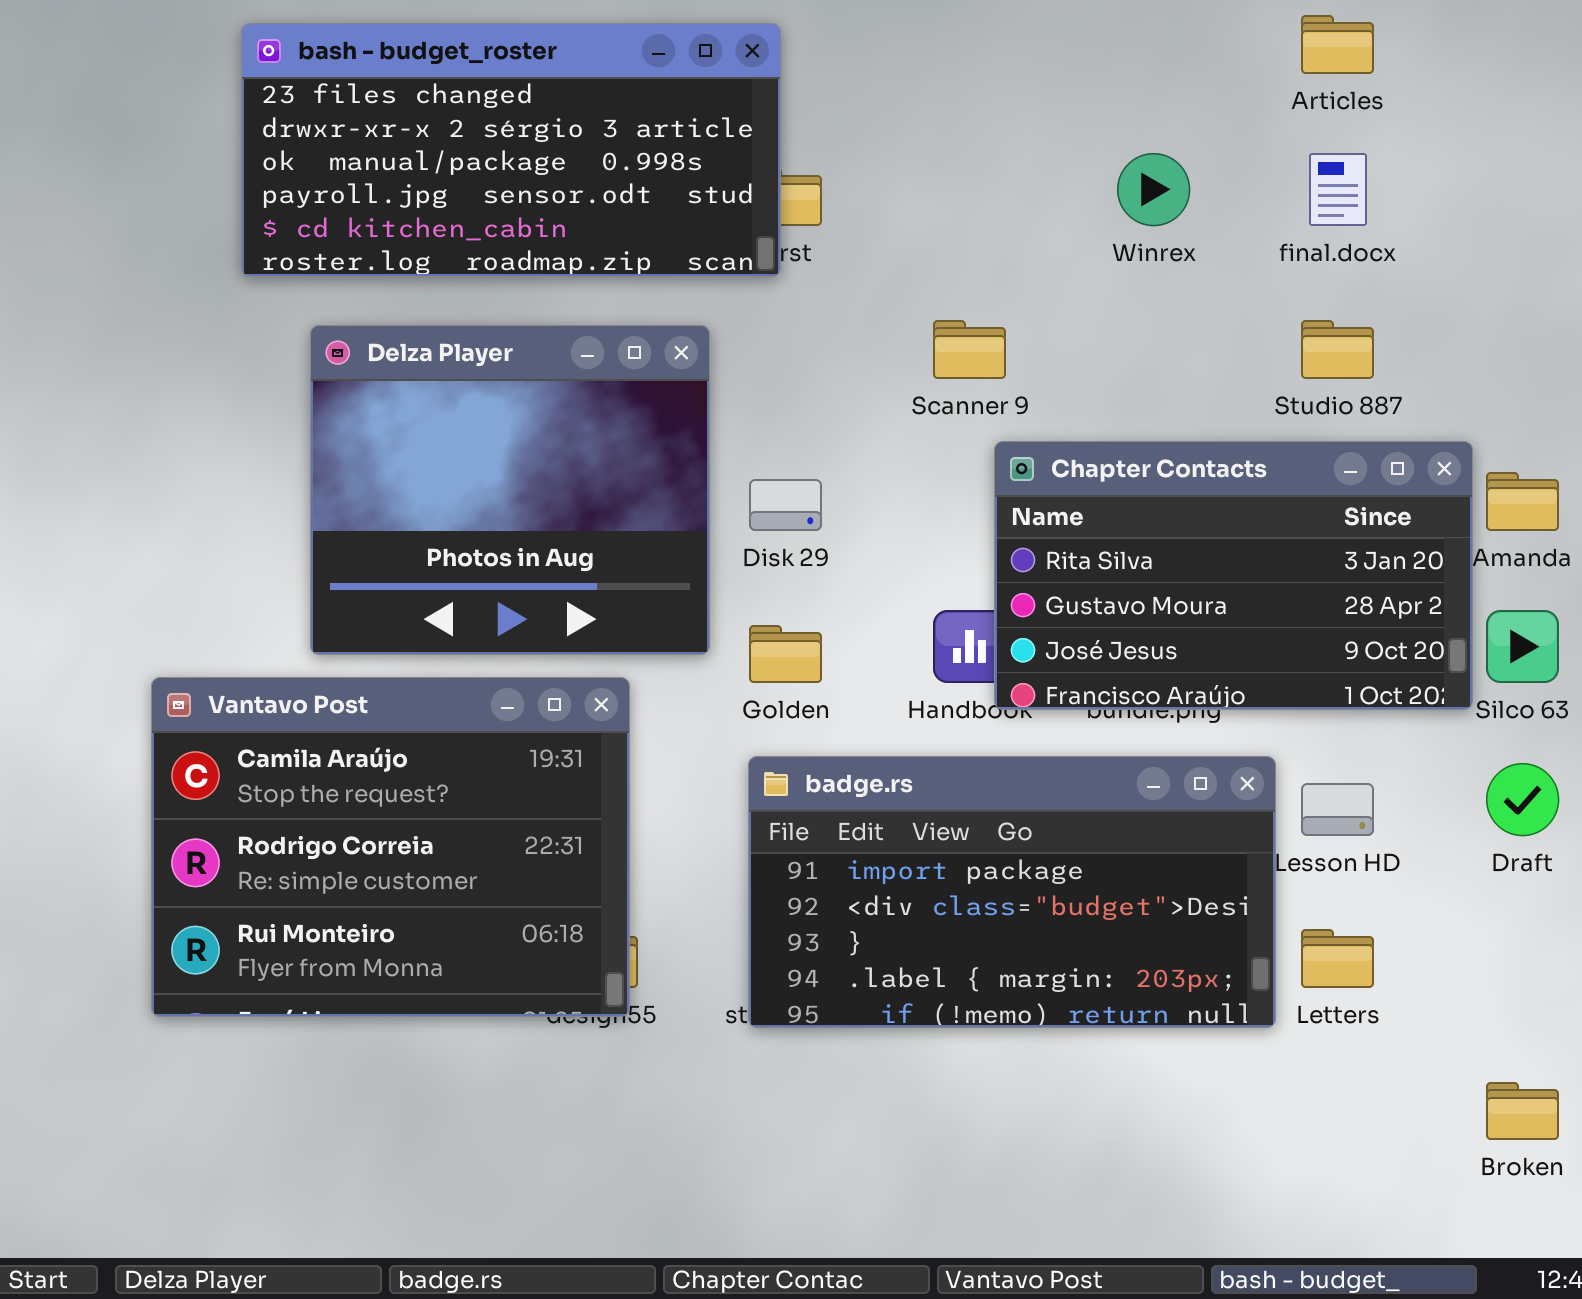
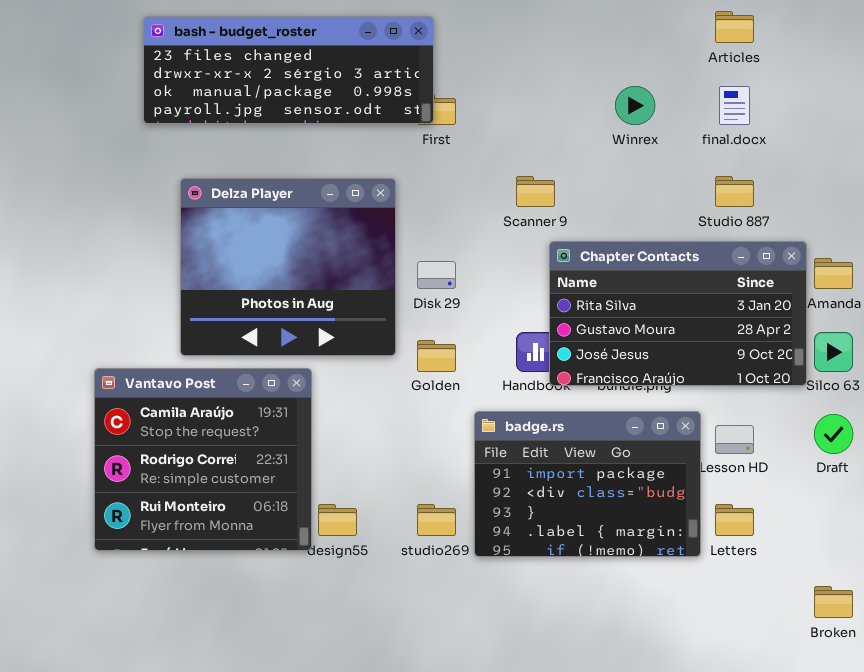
bash - budget_roster: [241,23,781,277] -> [143,16,434,124], resized
Vantavo Post: [151,677,630,1017] -> [94,368,312,551], resized
badge.rs: [748,756,1276,1028] -> [474,411,701,557], resized

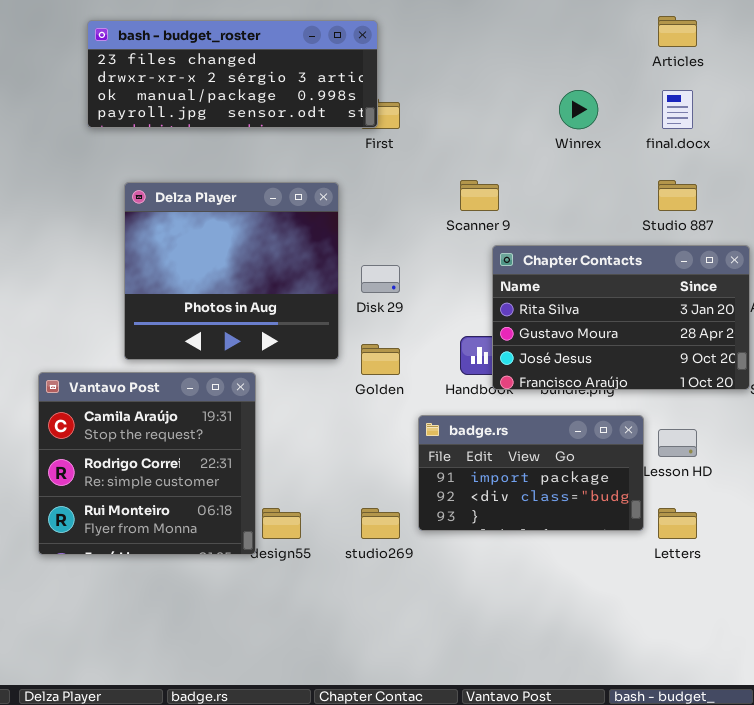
badge.rs: [474,411,701,557] -> [418,415,644,531], resized

